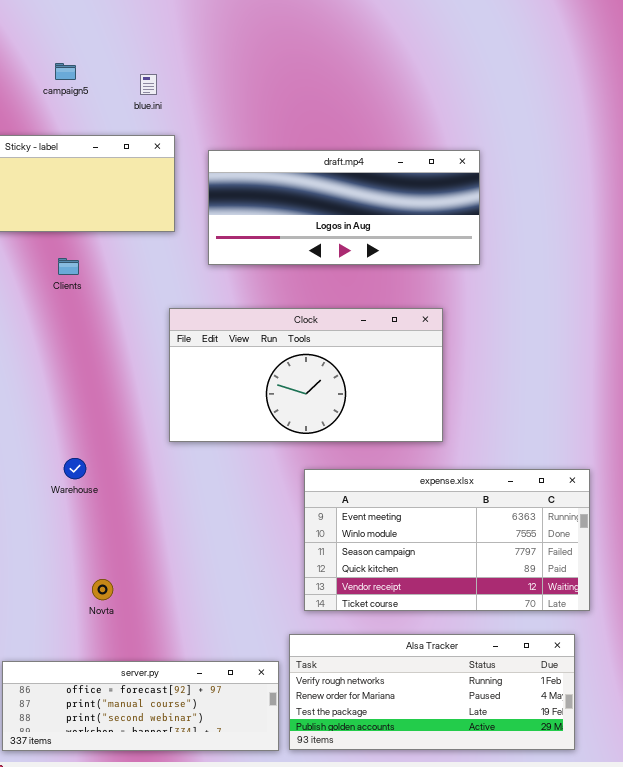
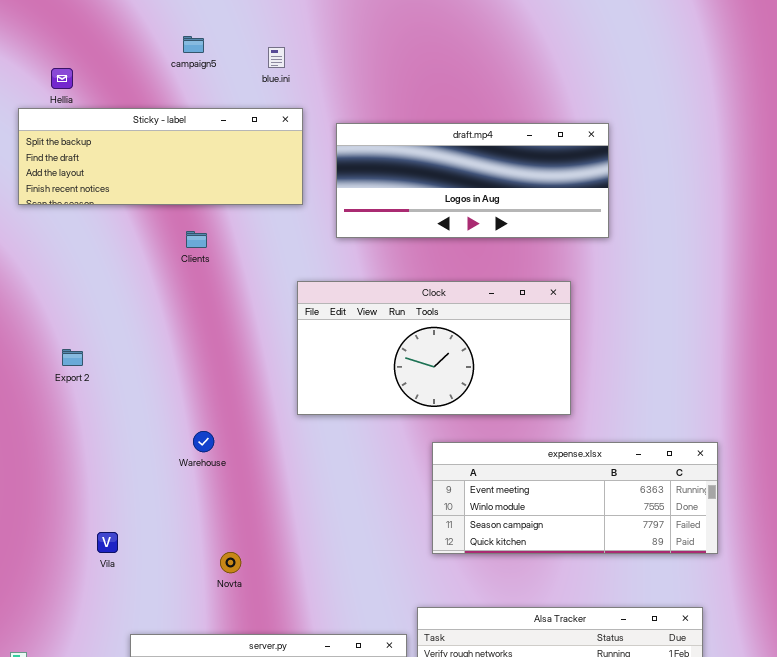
expense.xlsx: [304,469,590,611] -> [432,442,718,554], resized

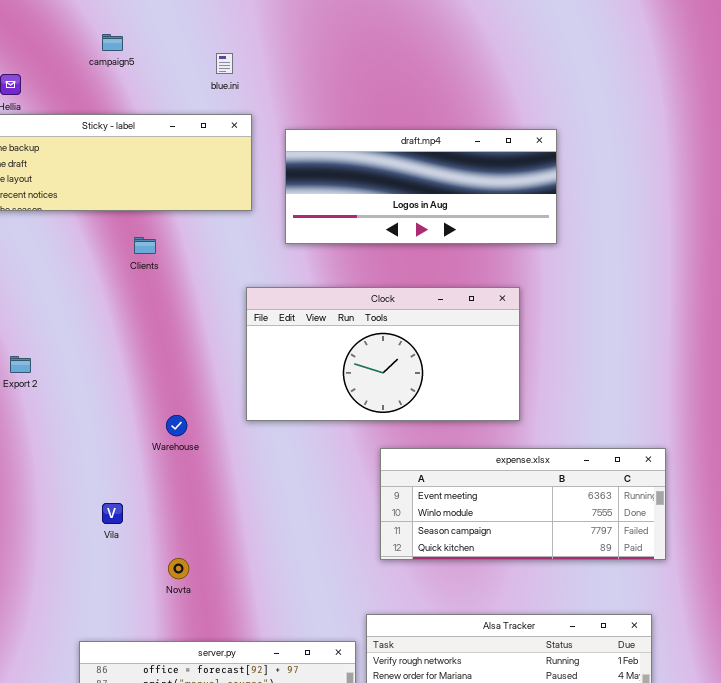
campaign5: [183,36,204,53] -> [102,34,123,51], moved
Warehouse: [193,431,214,452] -> [166,415,187,436], moved
Vila: [97,532,118,553] -> [102,503,123,524], moved

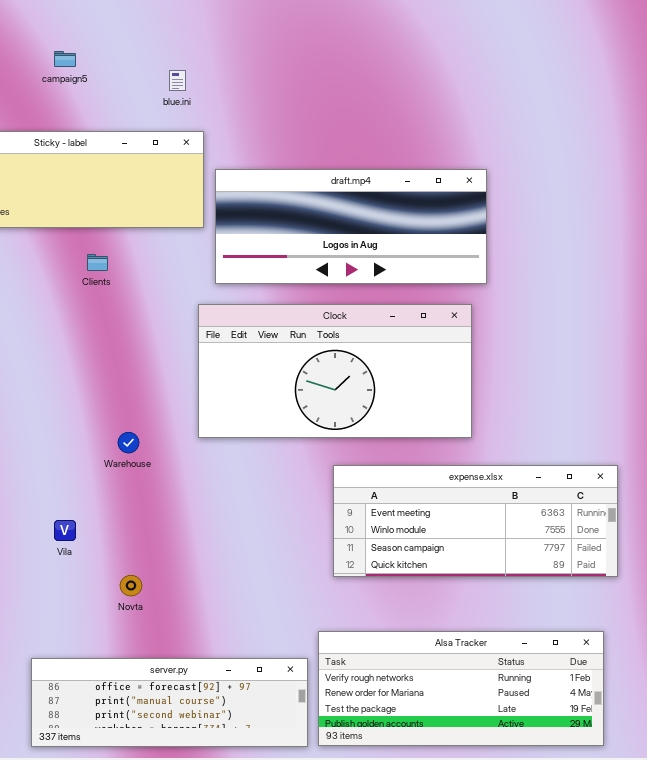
draft.mp4: [285,129,557,244] -> [215,169,487,284], moved

